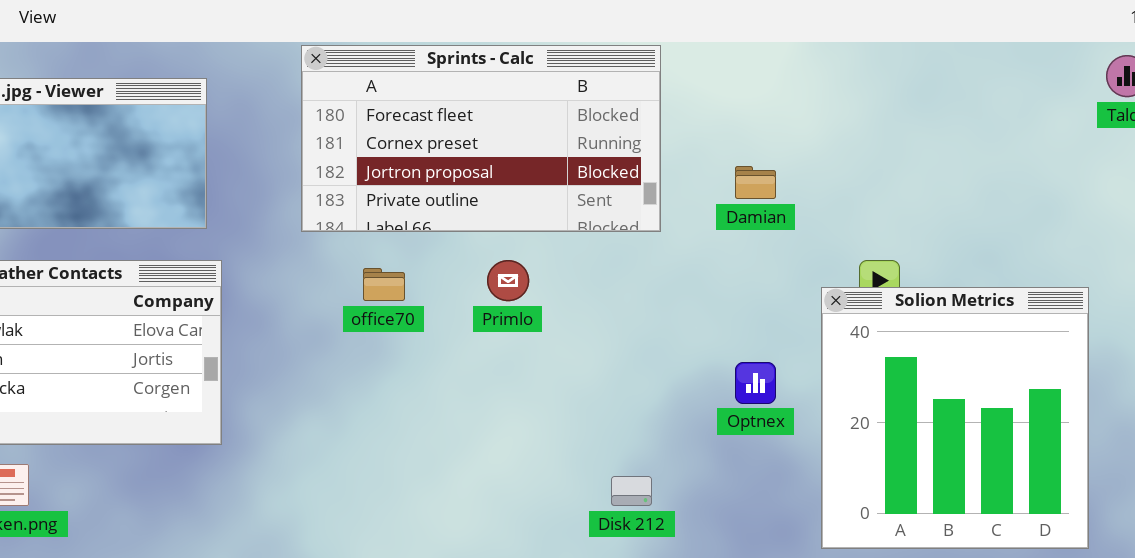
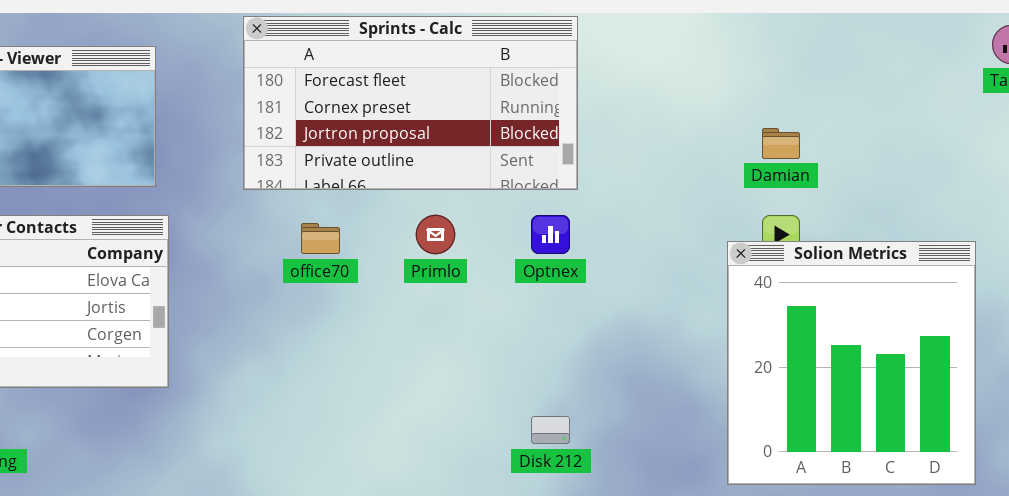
Damian: [735,166,776,199] -> [762,128,800,159], moved
Optnex: [735,362,776,404] -> [531,215,570,254], moved

